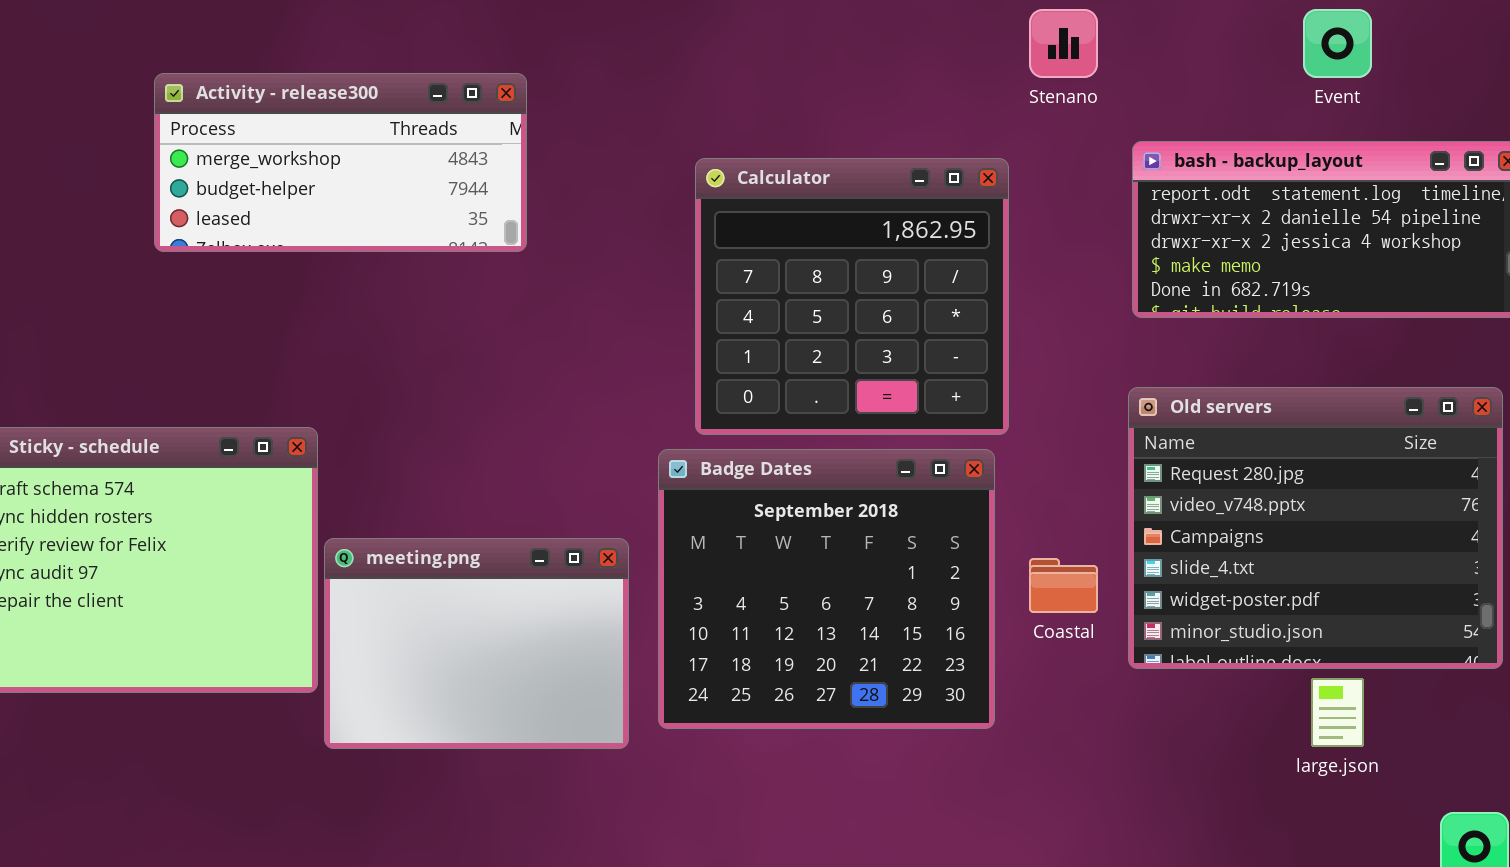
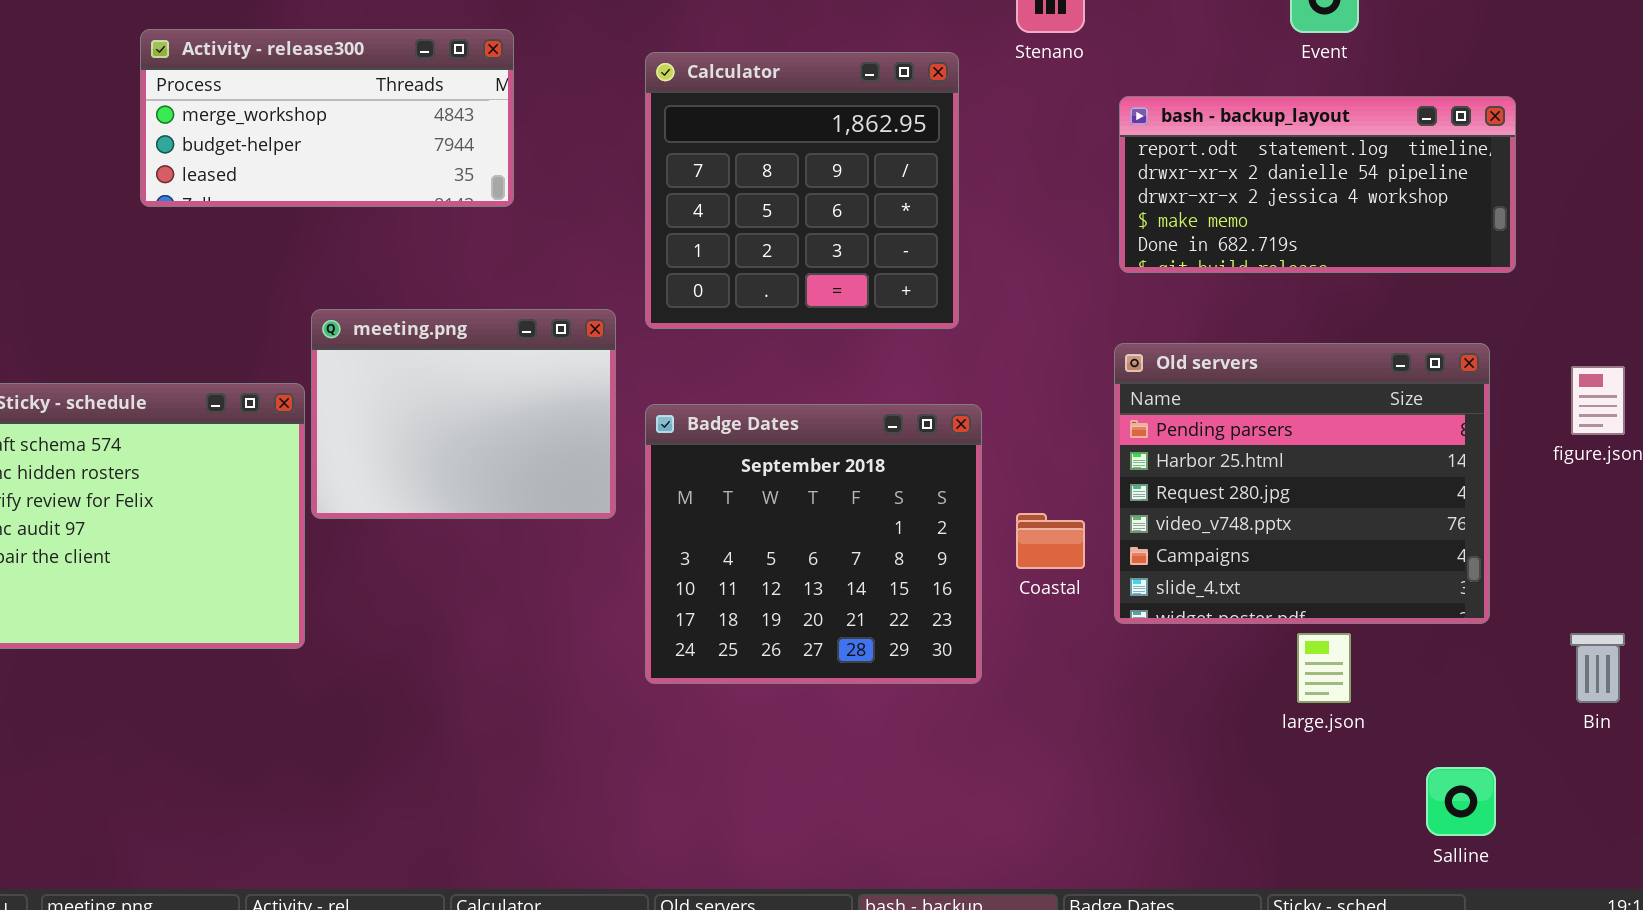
Calculator: [695,158,1009,435] -> [645,52,959,329], moved
Old servers: [1128,387,1503,669] -> [1114,343,1490,624], scrolled up 2 rows
meeting.png: [324,538,629,749] -> [311,309,616,519], moved

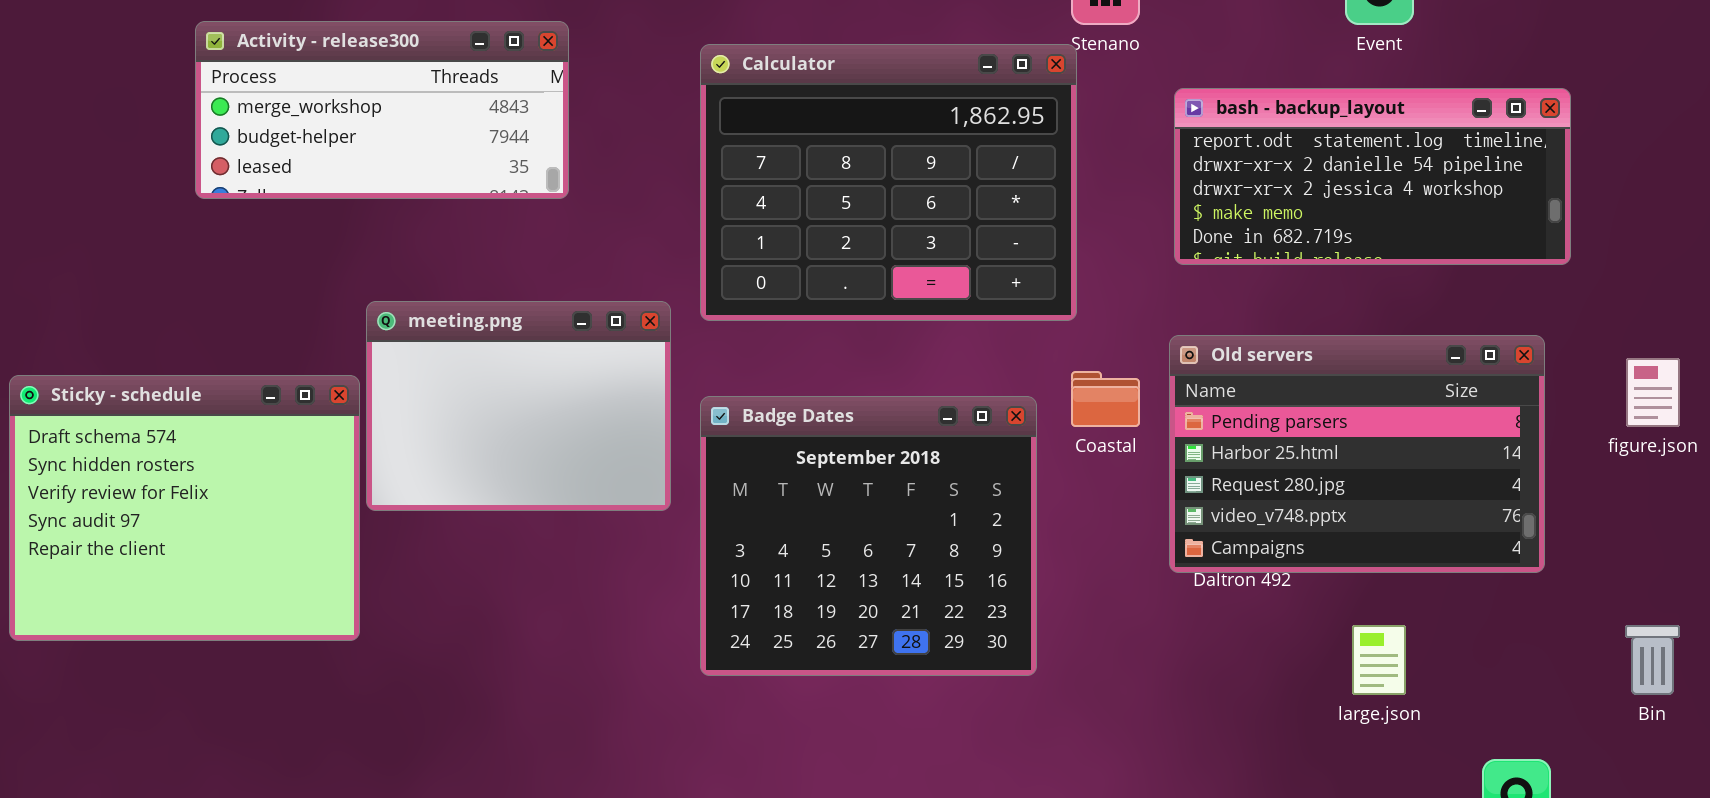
Calculator: [645,52,959,329] -> [700,44,1077,321], resized
Old servers: [1114,343,1490,624] -> [1169,335,1545,573], resized
Coastal: [1016,513,1085,569] -> [1071,371,1140,427], moved

